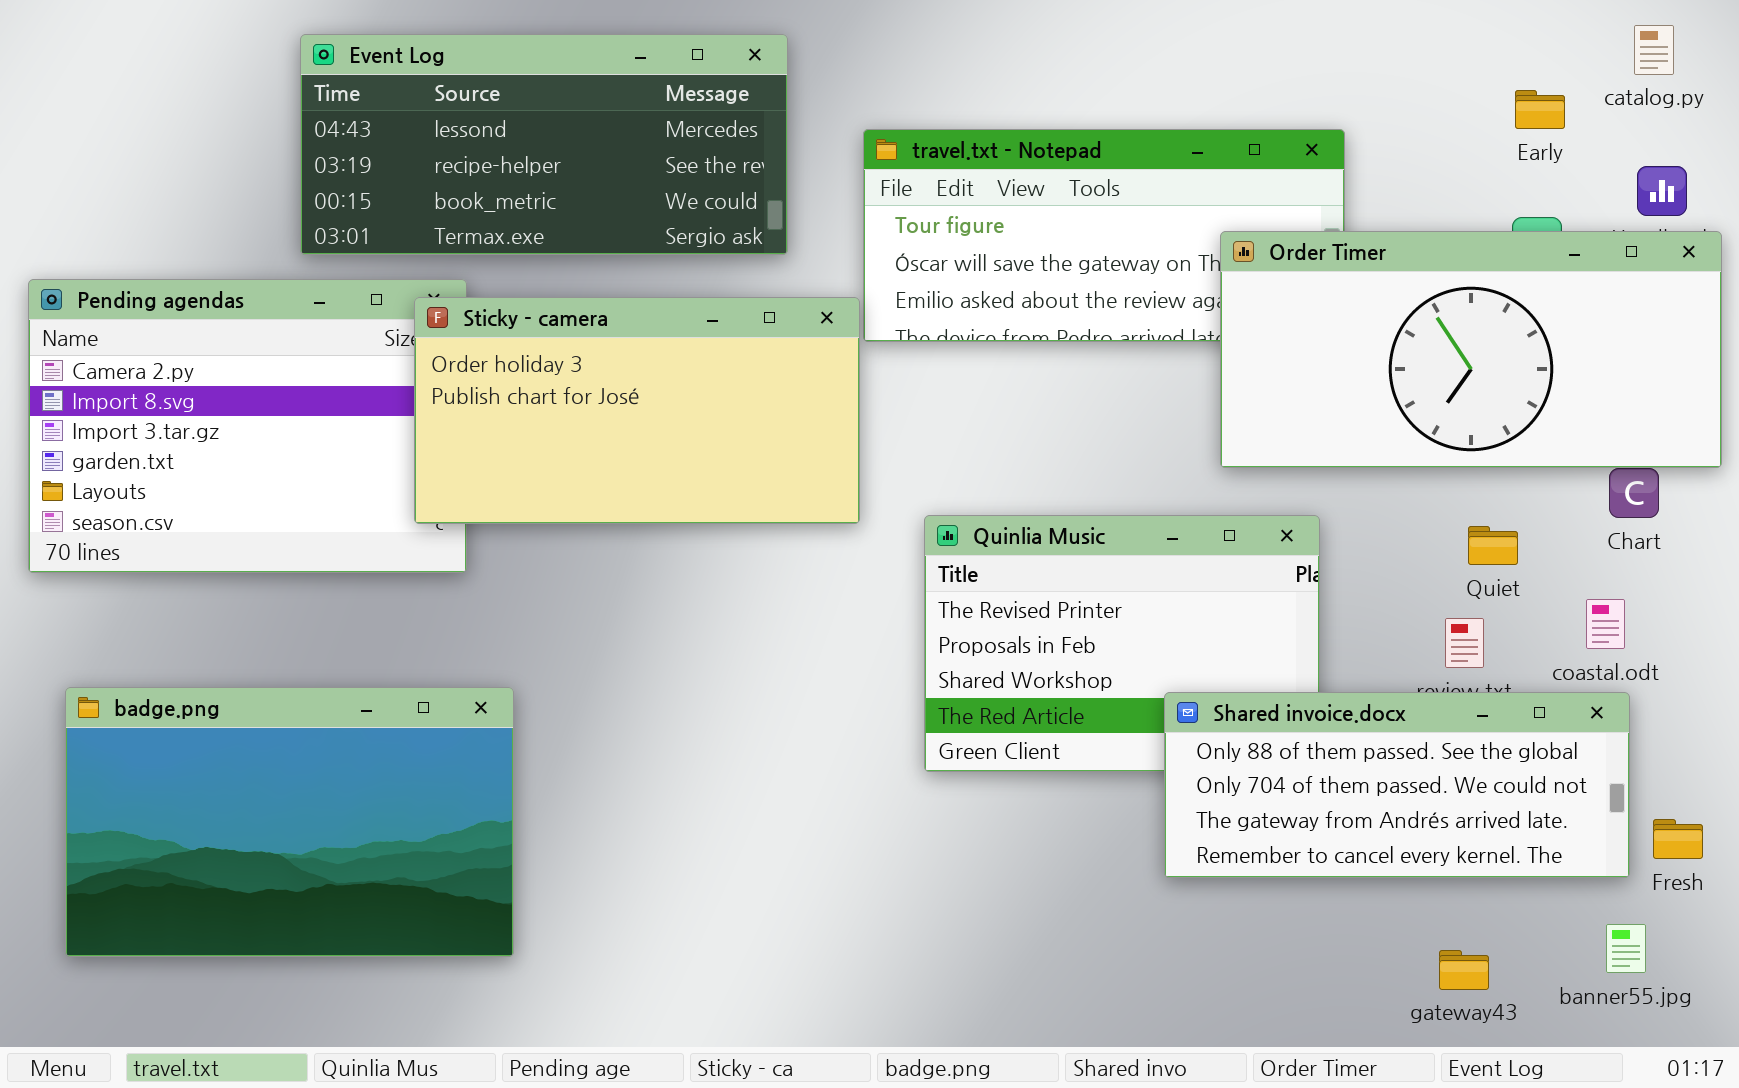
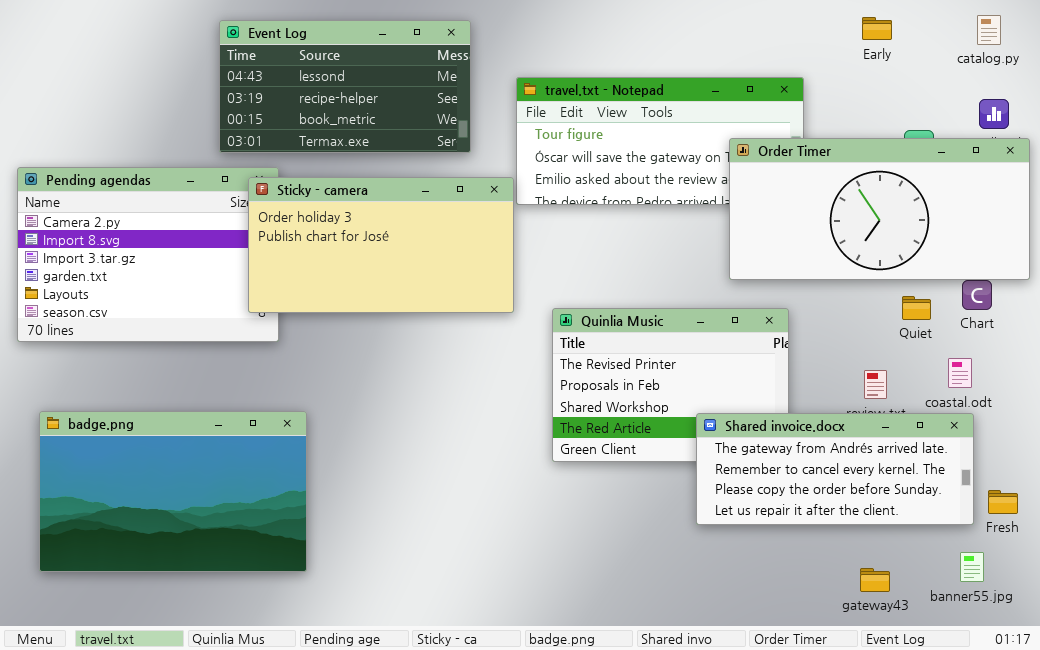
Event Log: [300,34,788,255] -> [219,20,471,153], resized
Early: [1515,90,1565,129] -> [862,17,892,40], moved
Quiet: [1468,526,1518,565] -> [902,296,931,320], moved
Shared invoice.docx: [1164,692,1630,878] -> [696,413,974,525], scrolled down 2 rows

